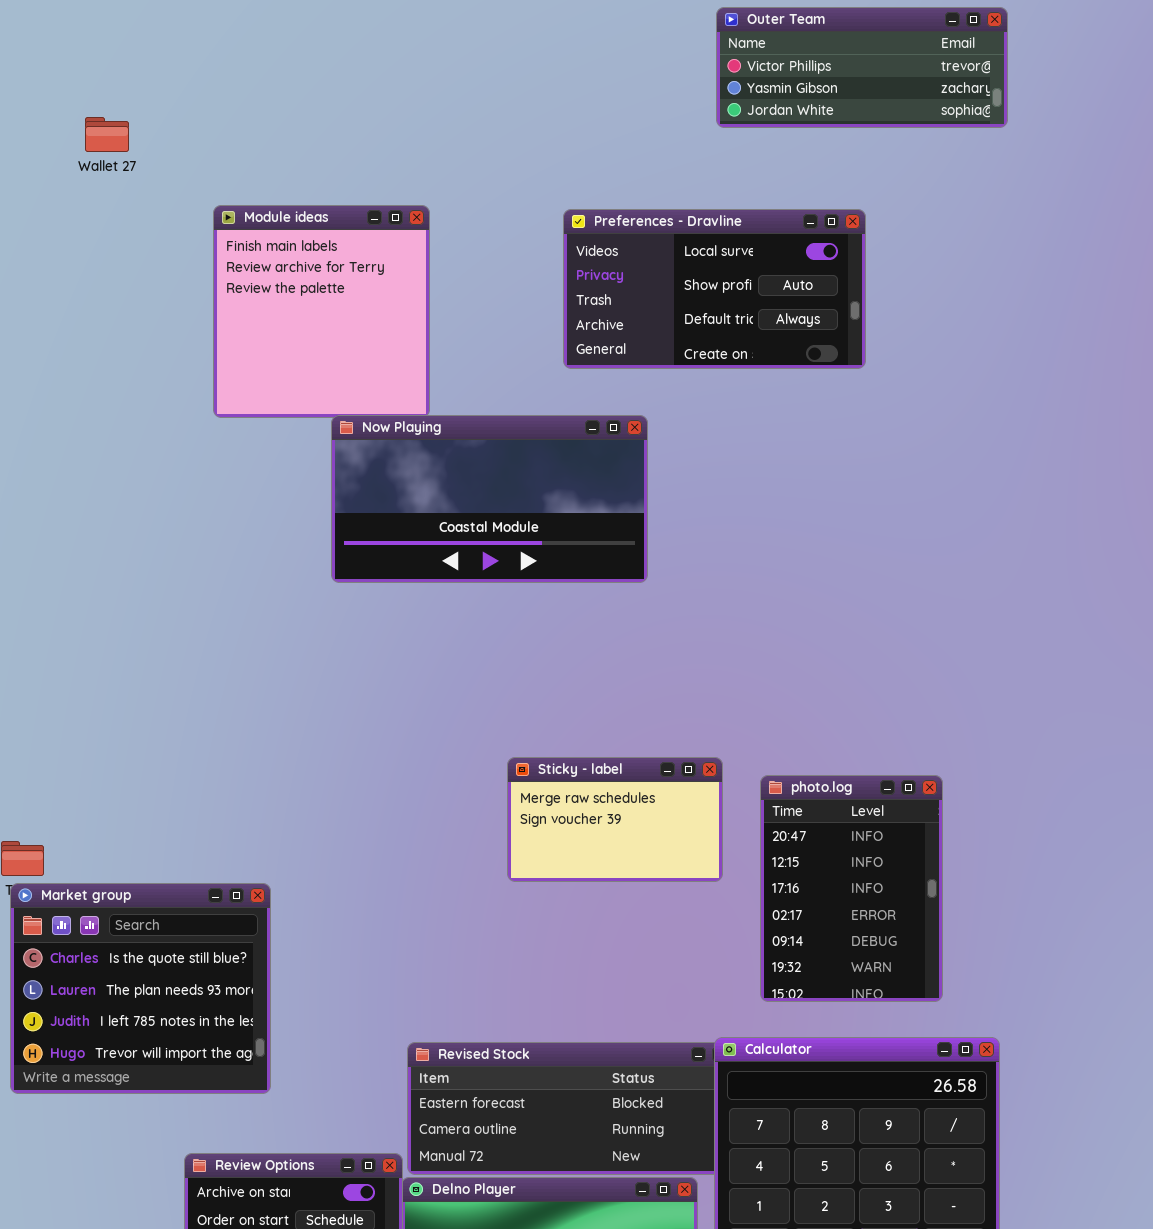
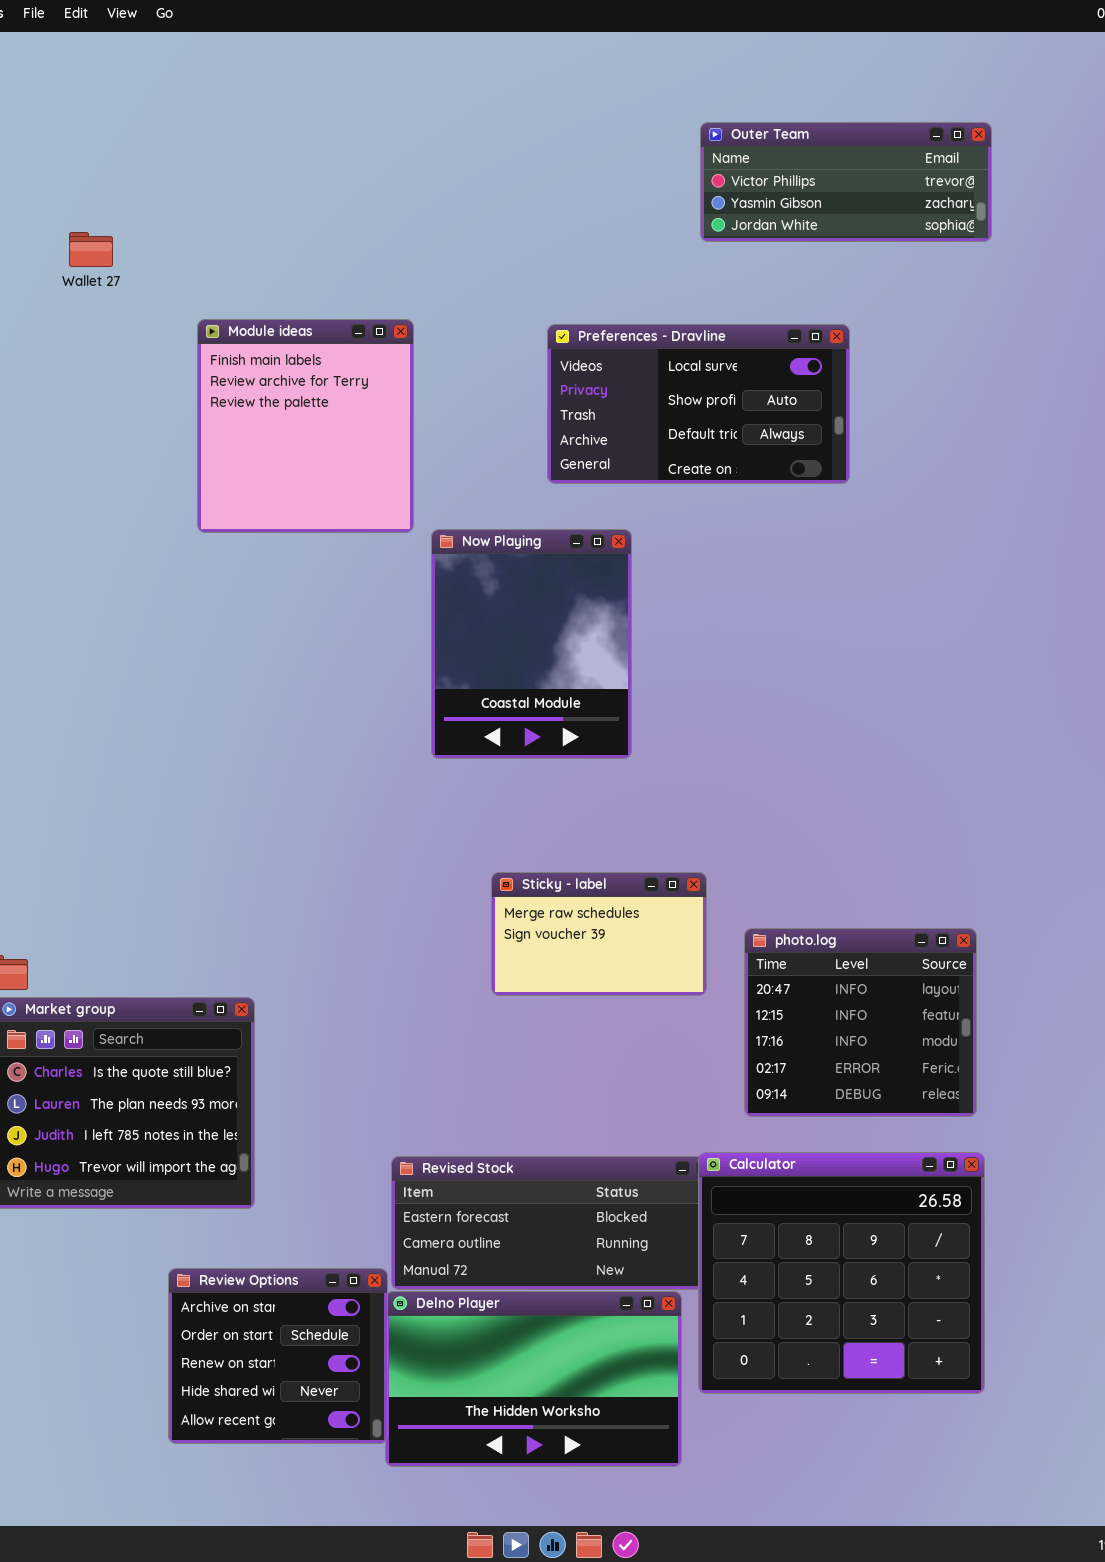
Now Playing: [331,415,648,583] -> [431,529,632,759], resized
photo.log: [760,775,943,1002] -> [744,928,977,1117], resized

